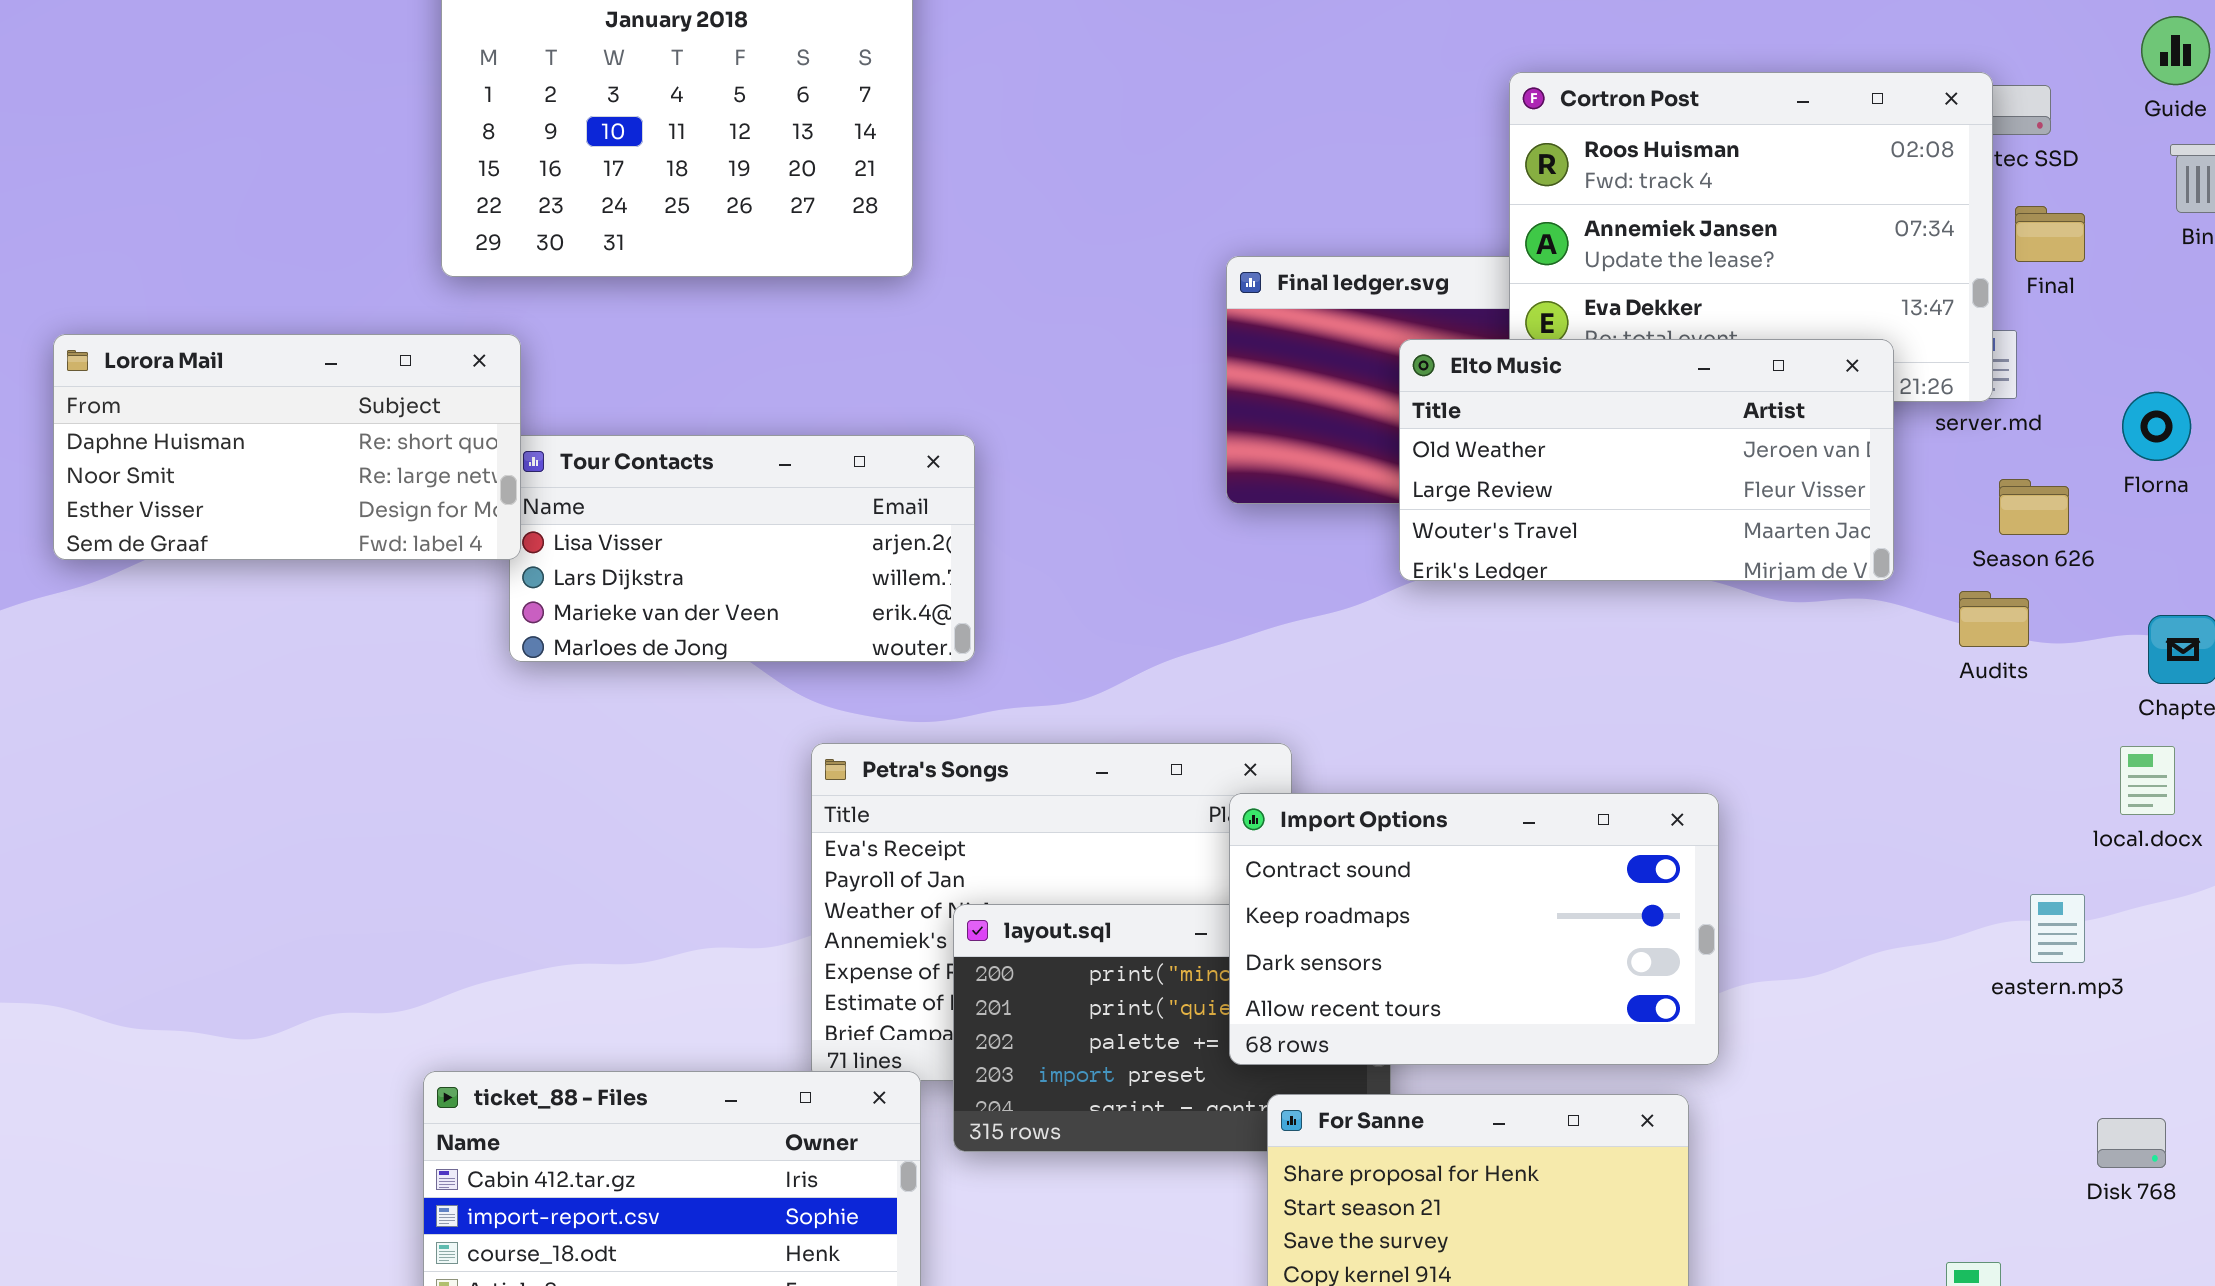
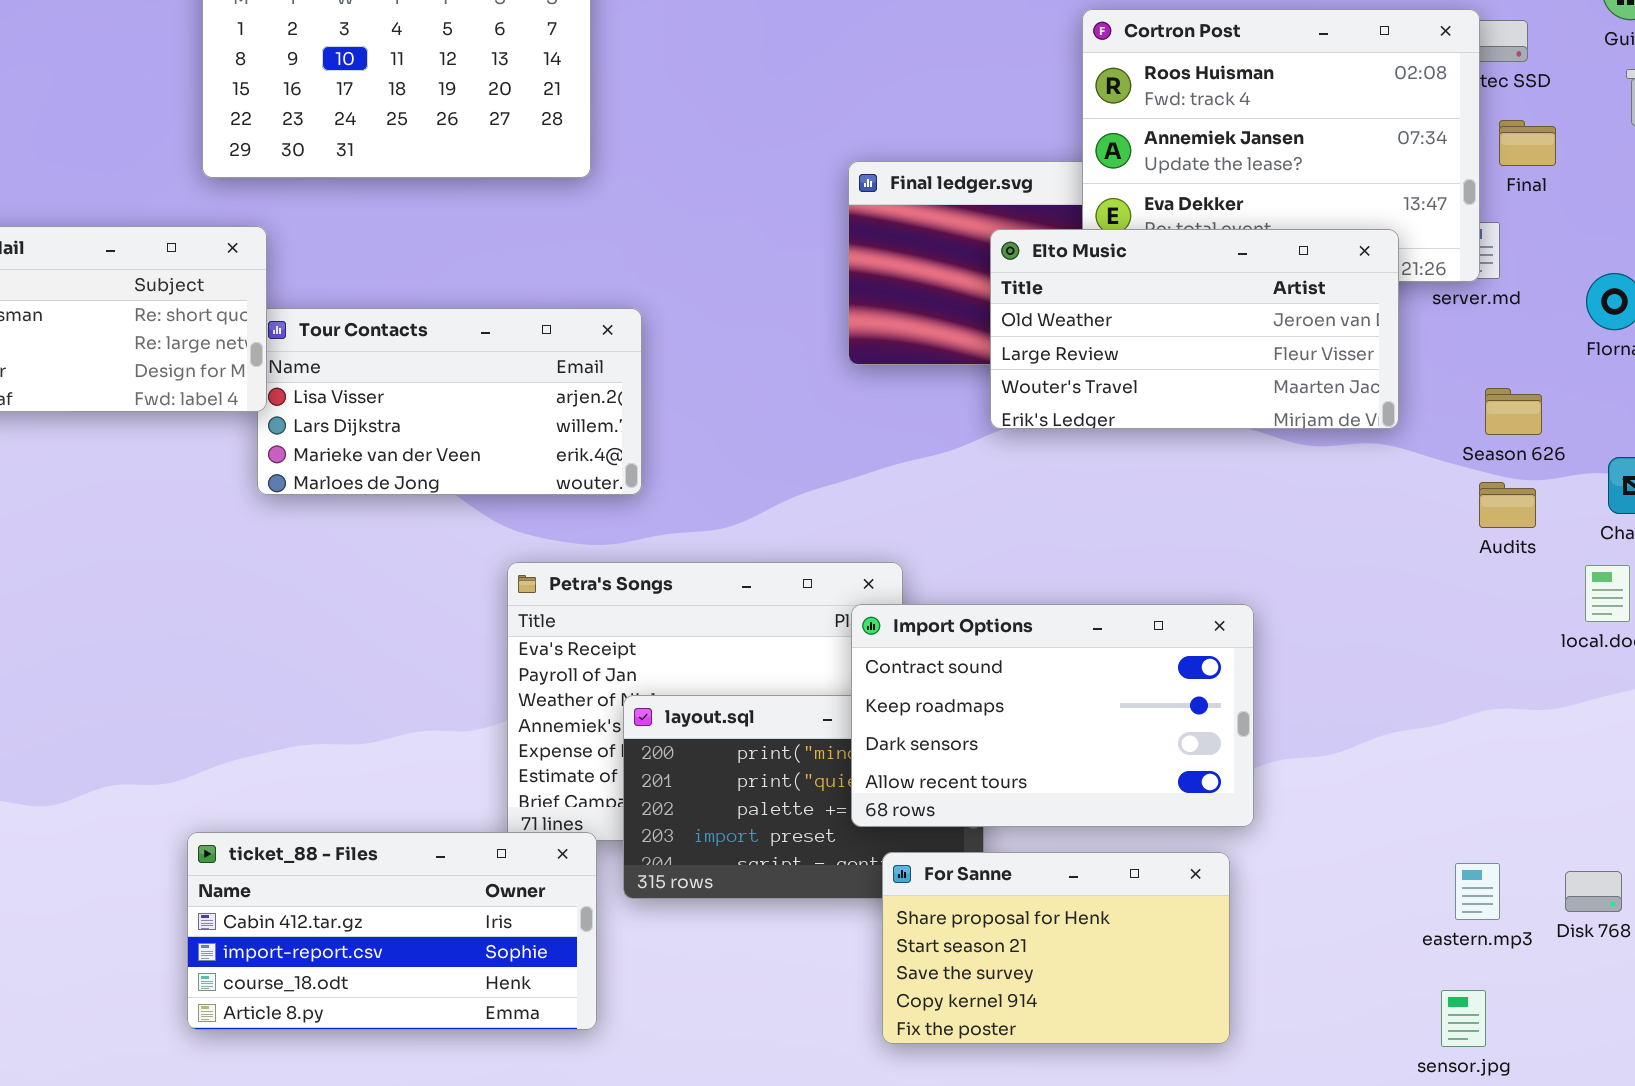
Season 626: [1999,479,2069,535] -> [1485,388,1542,435], moved
Audits: [1959,591,2029,647] -> [1479,482,1536,528], moved
eastern.mp3: [2030,894,2085,963] -> [1455,863,1500,920], moved

